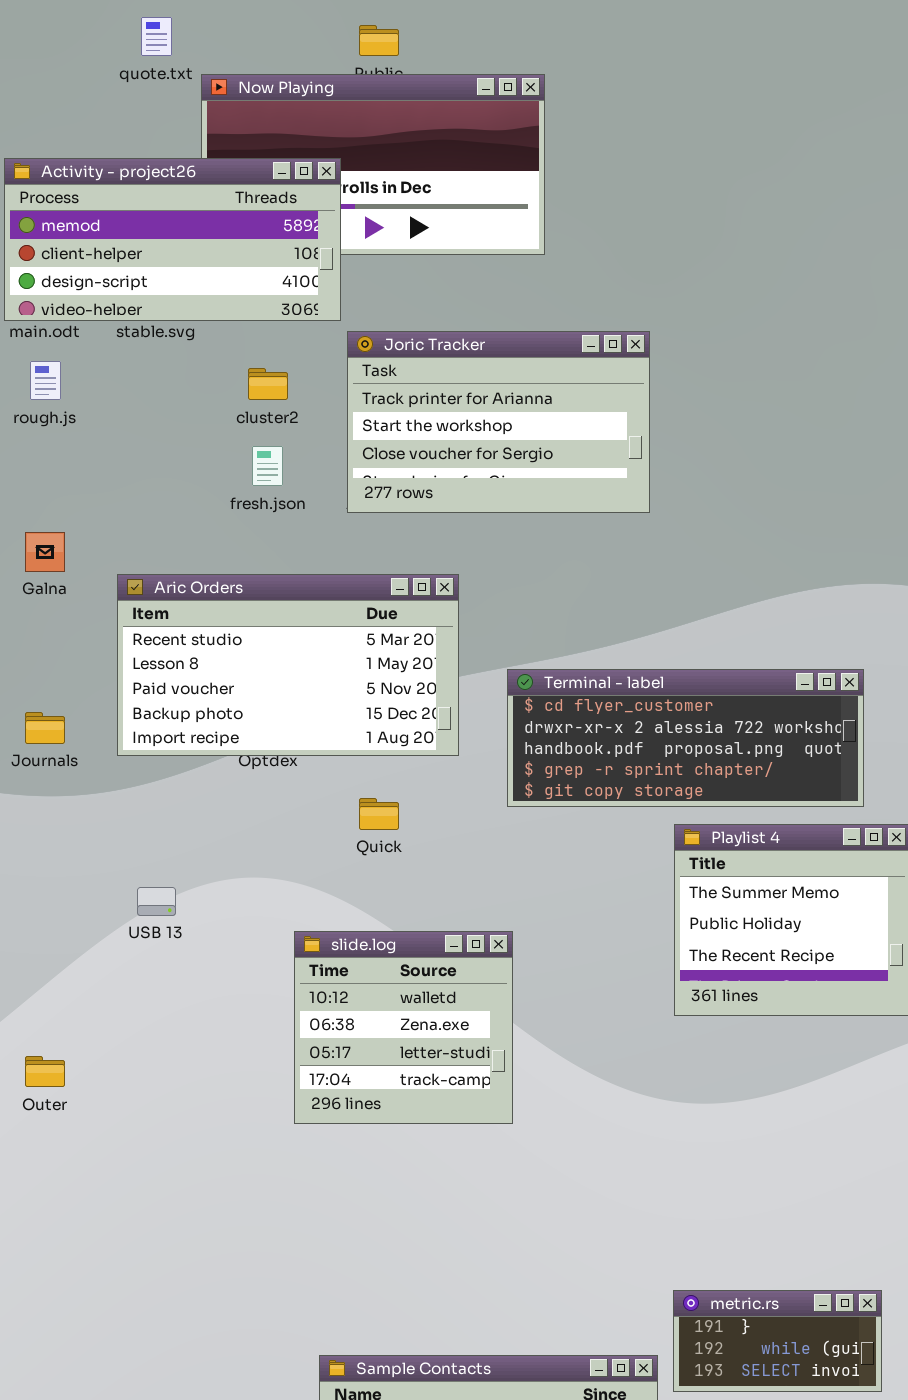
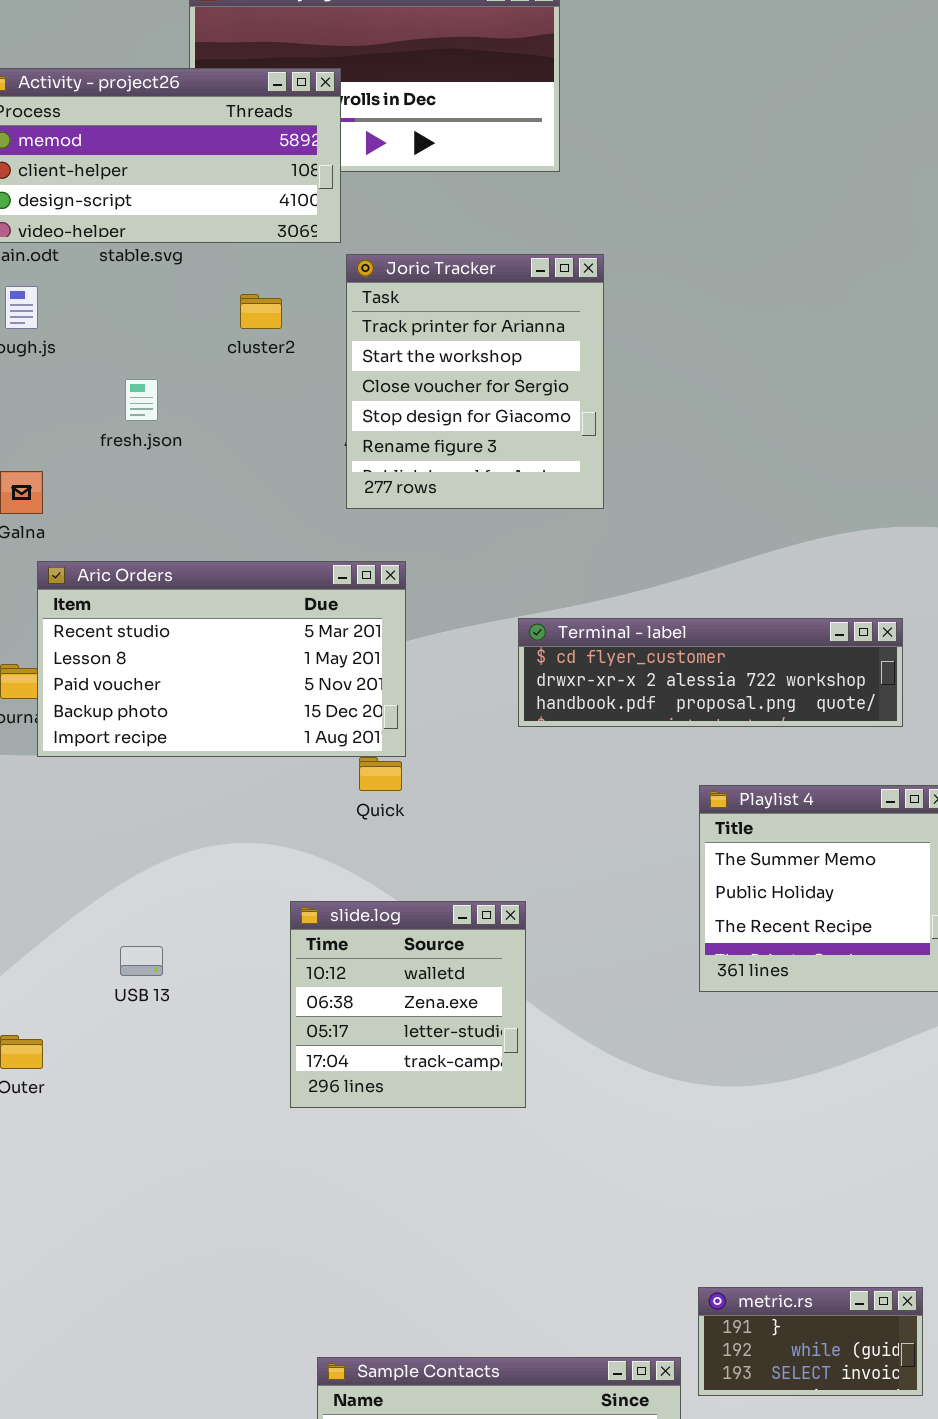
Joric Tracker: [347,331,650,513] -> [346,254,604,509], resized
fresh.json: [252,446,283,486] -> [125,379,158,421], moved
Aric Orders: [117,574,459,756] -> [37,561,406,757], moved
Terminal - label: [507,669,864,807] -> [518,618,903,727], resized
USB 13: [137,887,176,916] -> [120,946,163,976], moved

